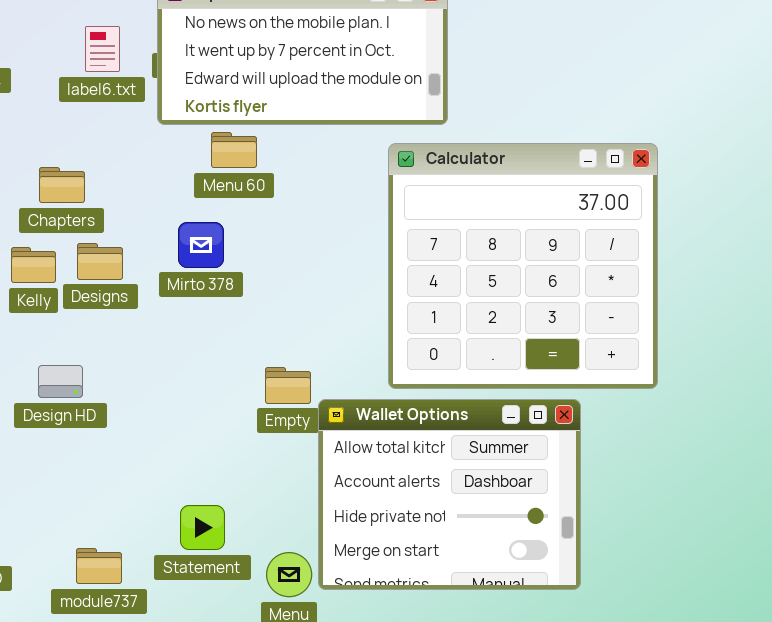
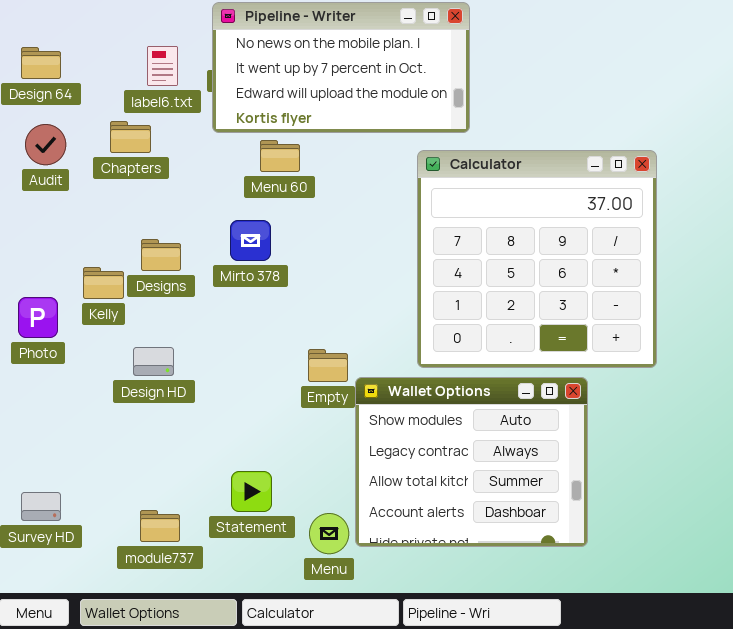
Chapters: [39,167,85,203] -> [110,121,151,153], moved
Kelly: [11,247,56,283] -> [83,267,124,299], moved
Design HD: [38,365,83,398] -> [133,347,174,376], moved
Wallet Options: [318,399,581,590] -> [355,377,588,547], scrolled up 2 rows

